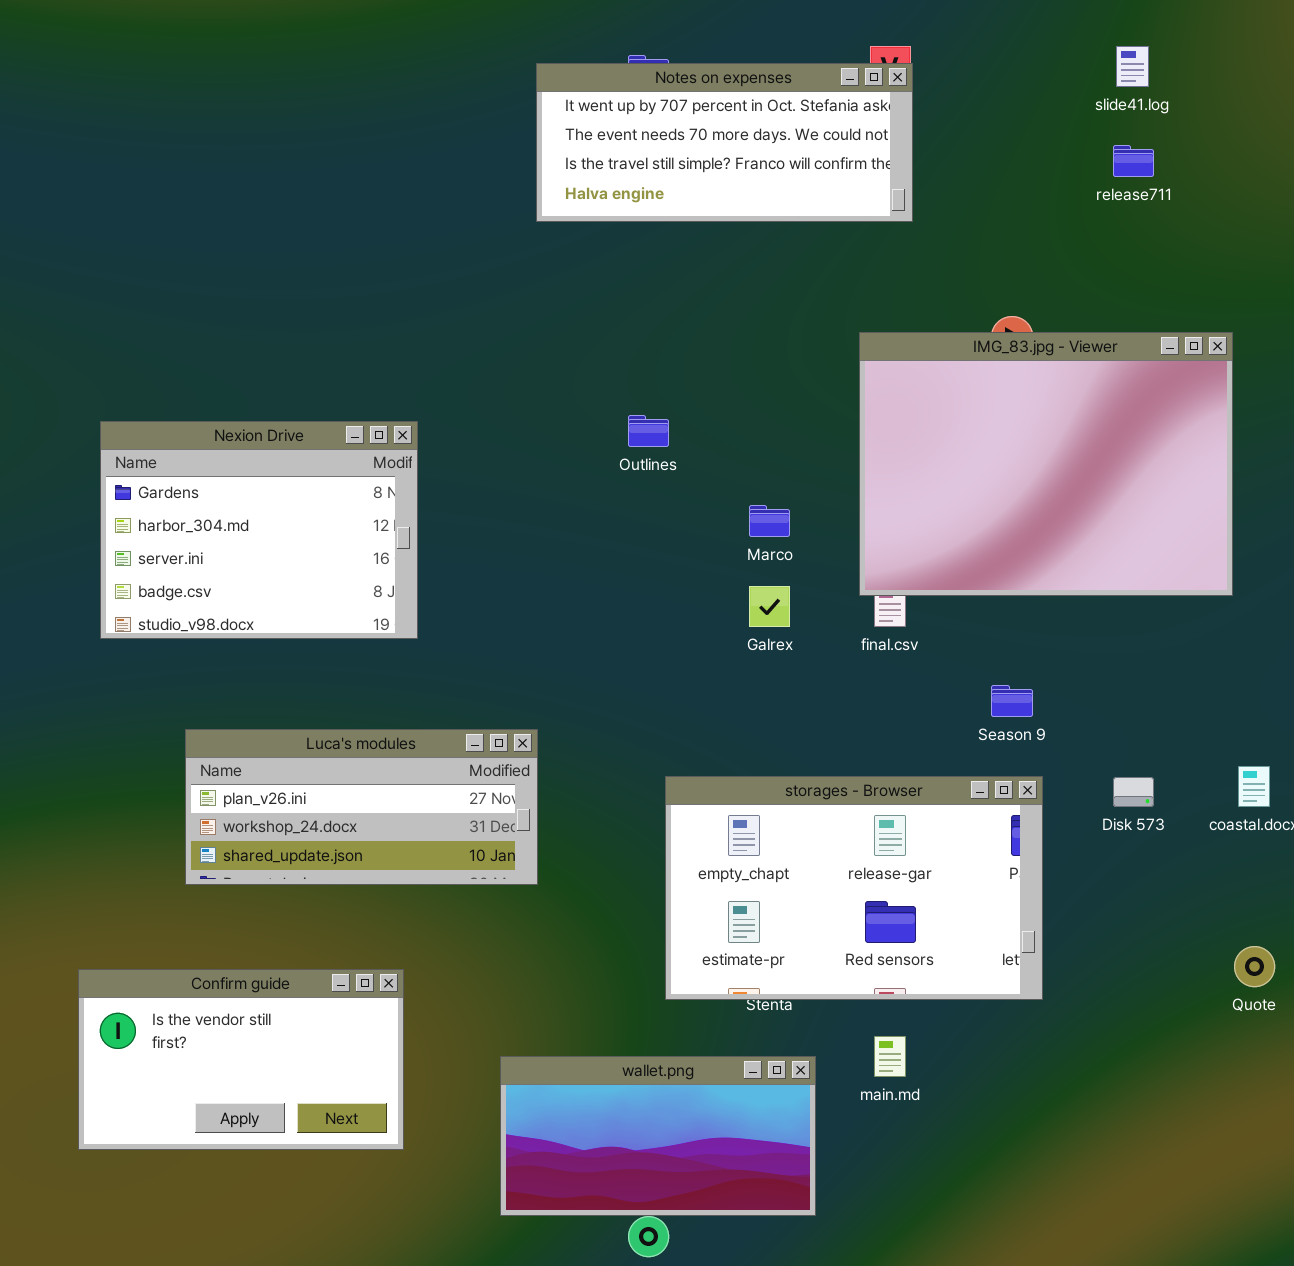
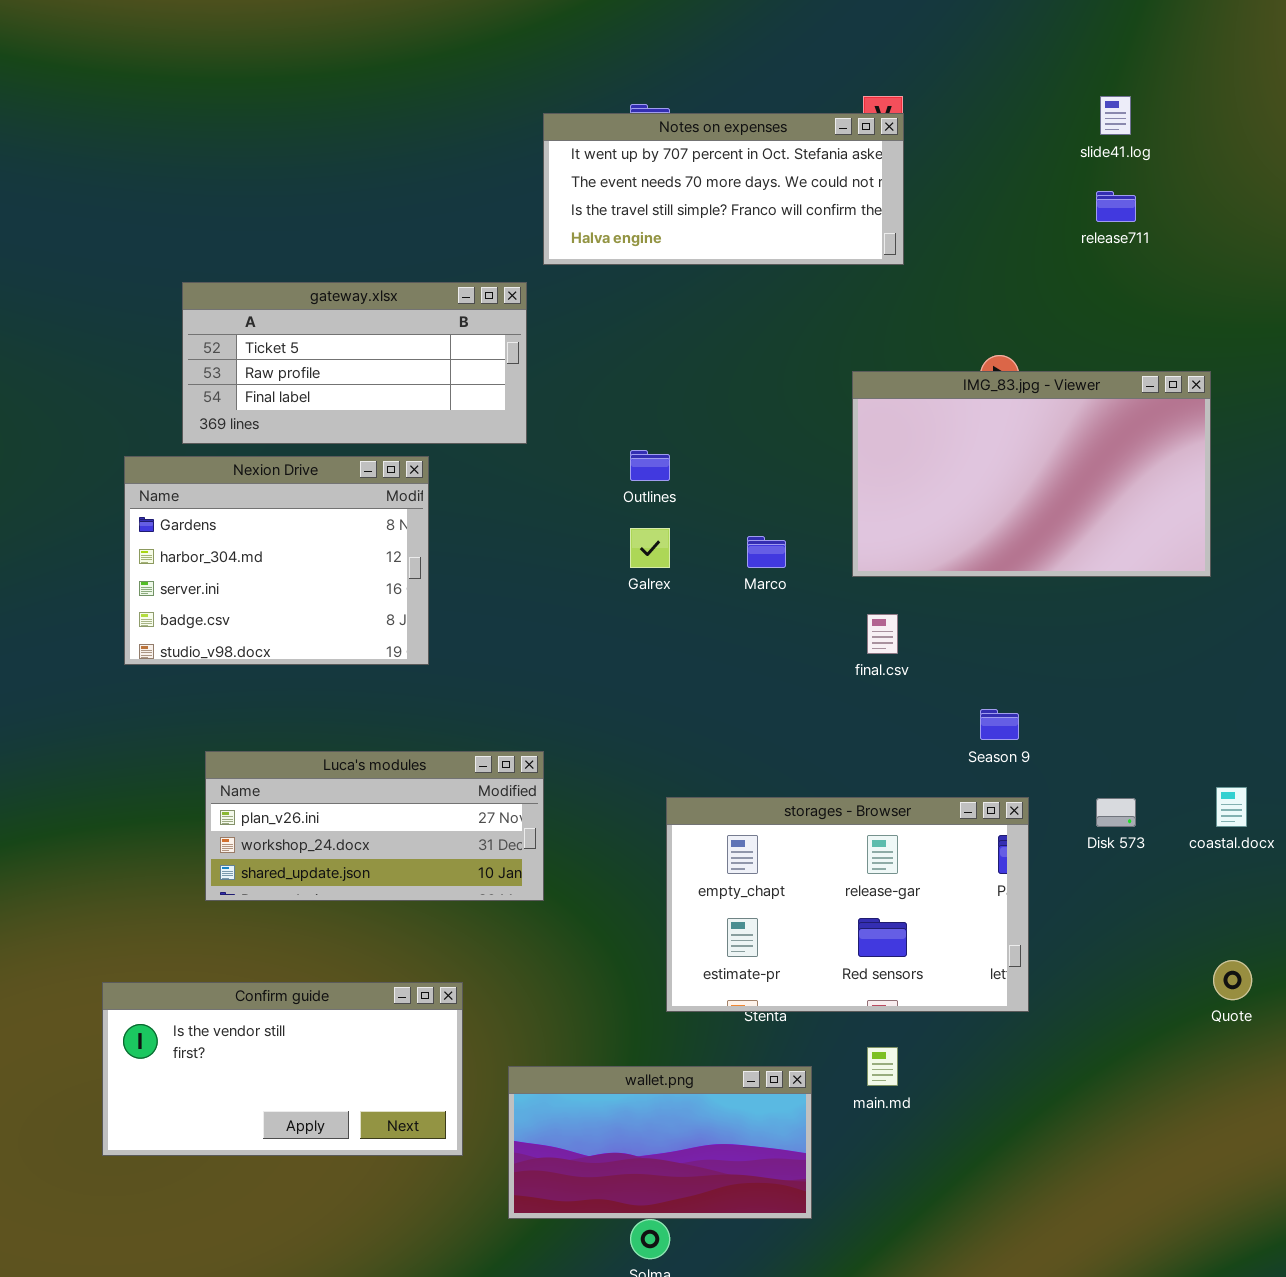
gateway.xlsx: none -> [182,282,527,444], opened
IMG_83.jpg - Viewer: [859,332,1233,596] -> [852,371,1211,577], resized
Galrex: [749,586,790,627] -> [630,528,670,568], moved
Confirm guide: [78,969,404,1150] -> [102,982,463,1156], resized

